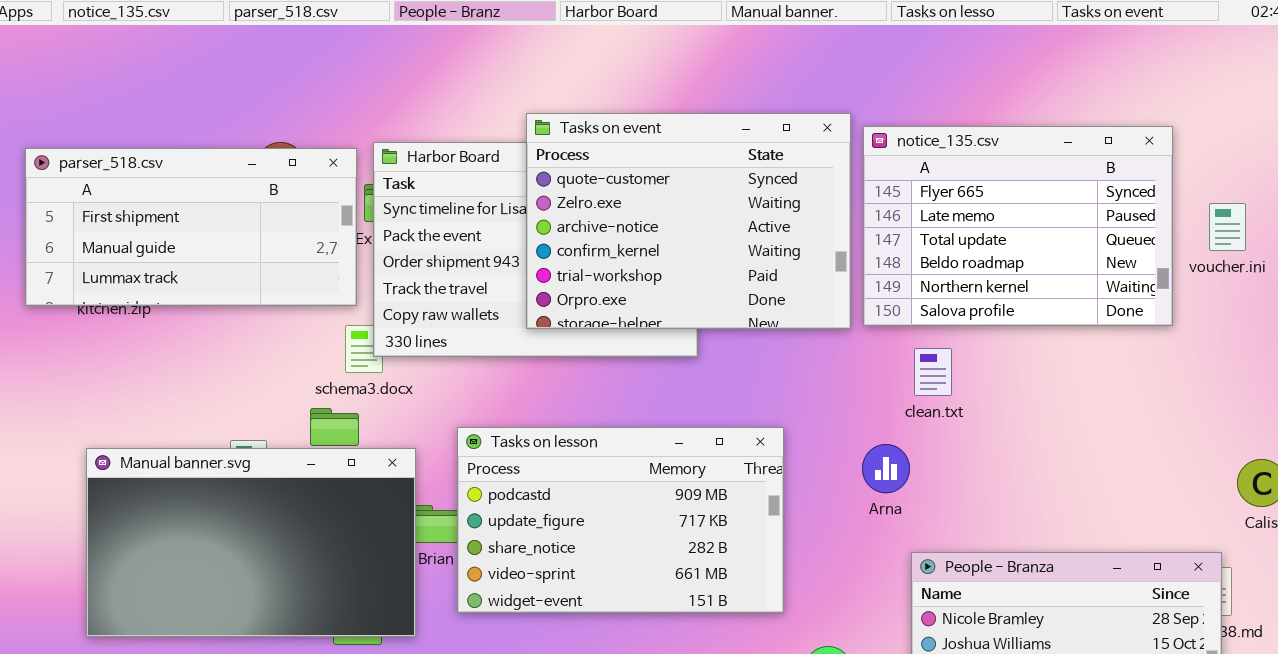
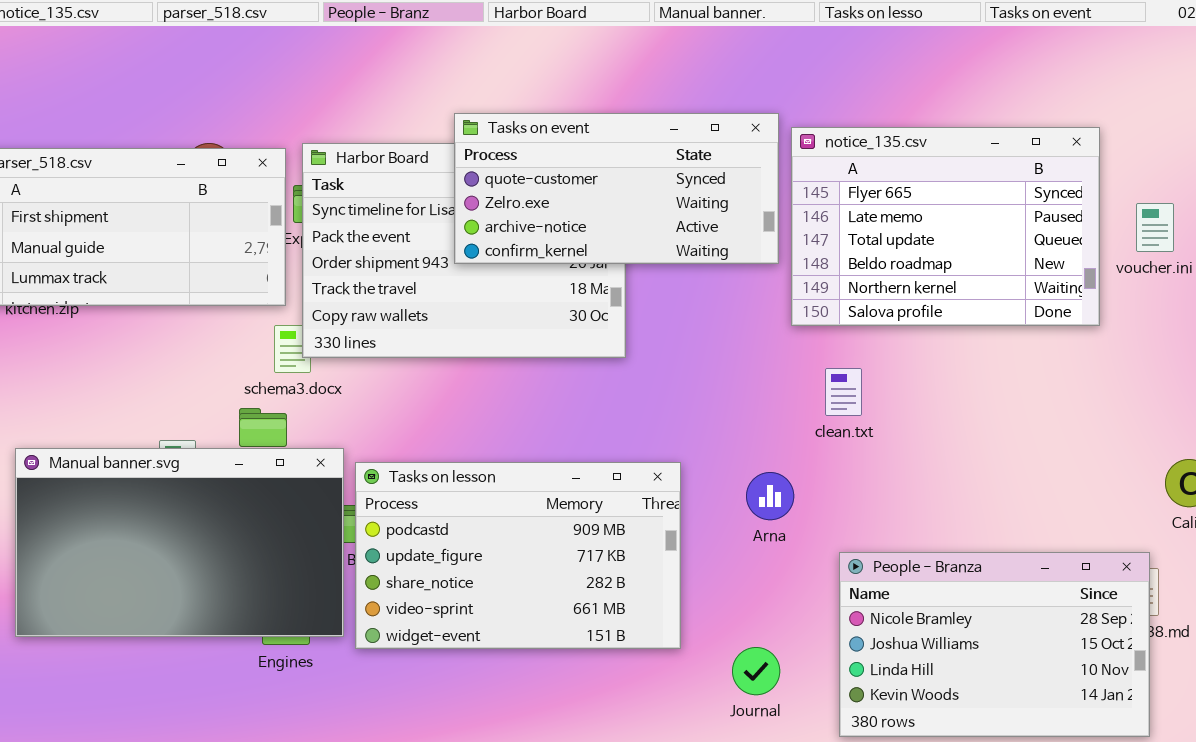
Tasks on event: [526,113,851,329] -> [454,113,779,264], resized
clean.txt: [914,348,952,396] -> [825,368,862,416], moved
Tasks on lesson: [457,427,784,613] -> [355,462,681,649], moved
Arna: [862,444,910,493] -> [746,472,794,520], moved

